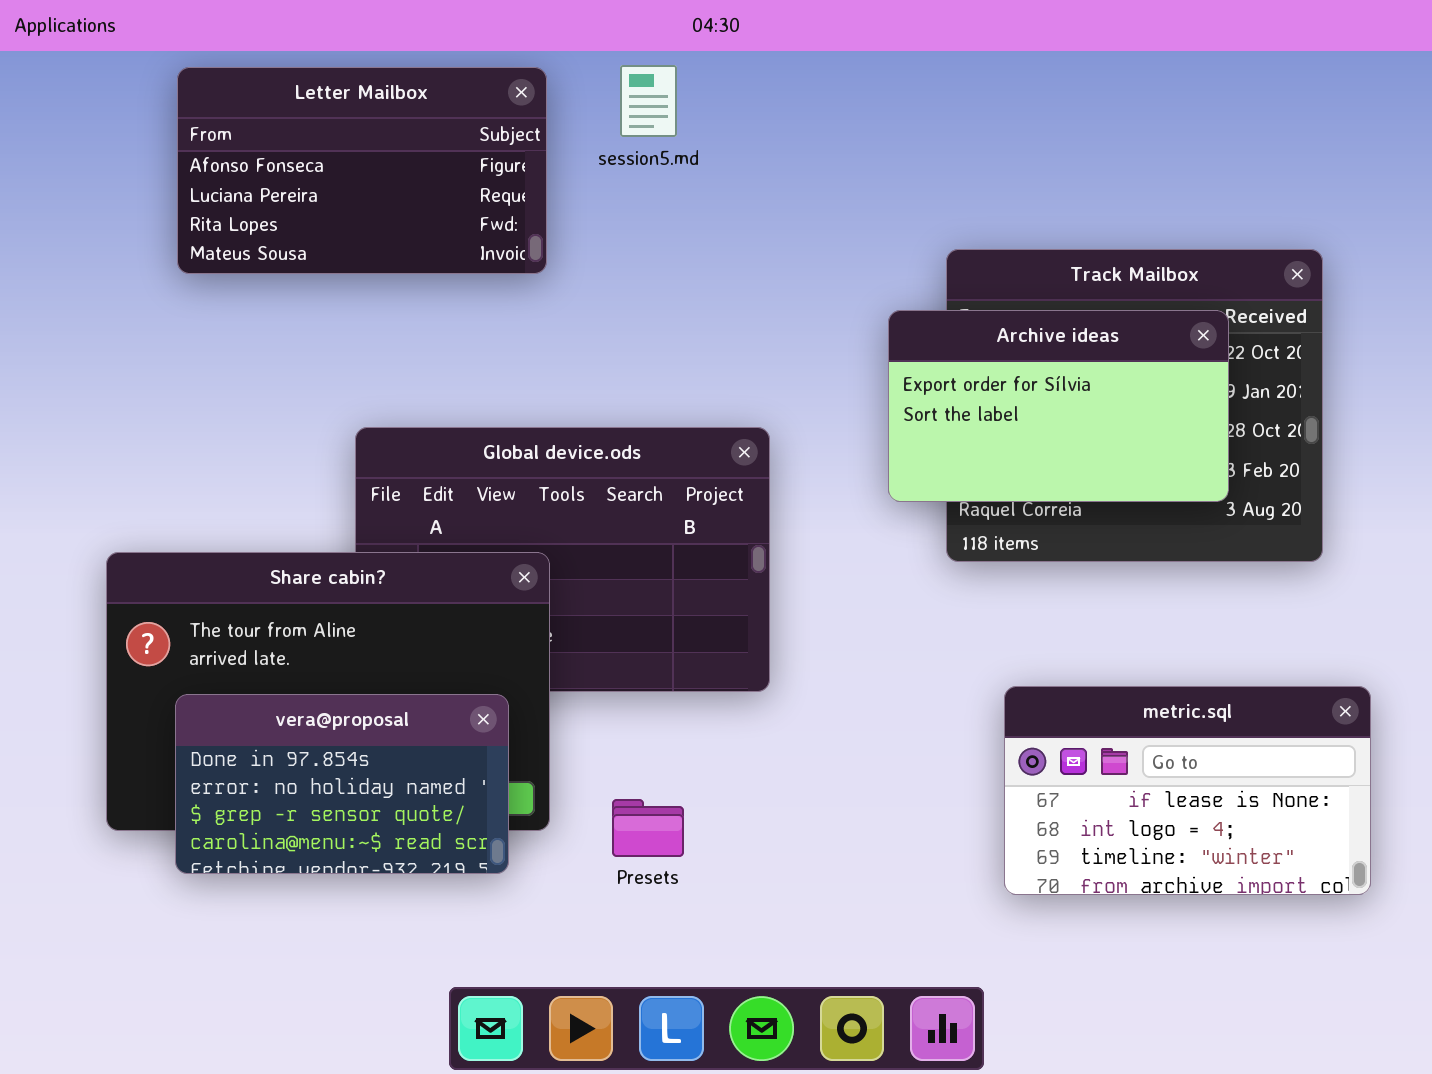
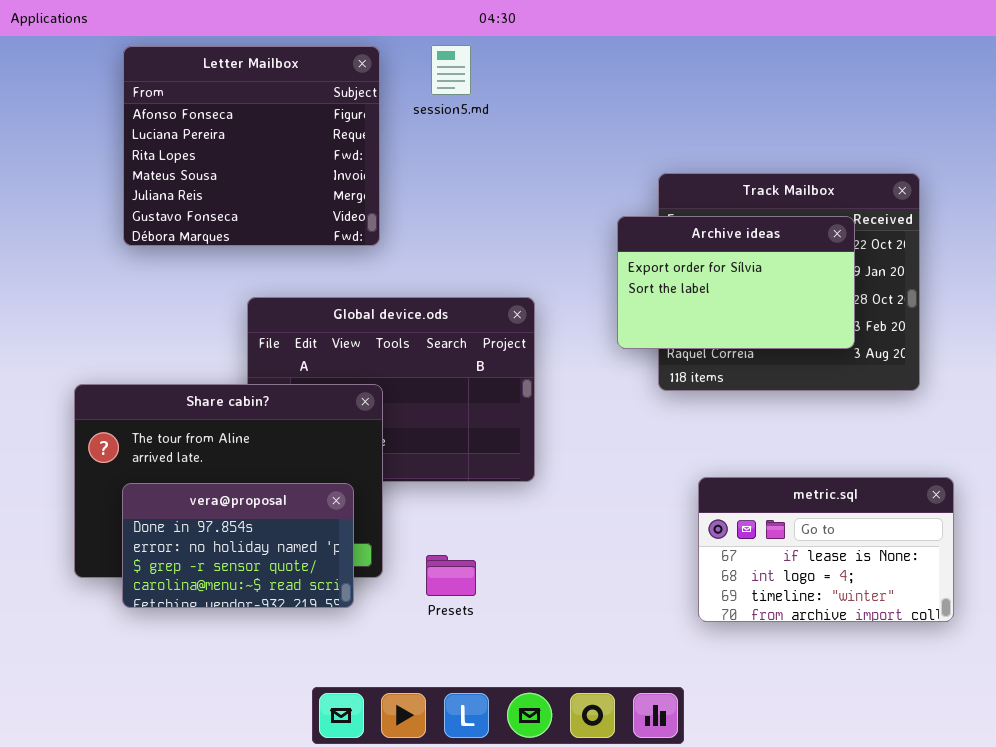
Letter Mailbox: [177,67,547,274] -> [123,46,380,246], resized

